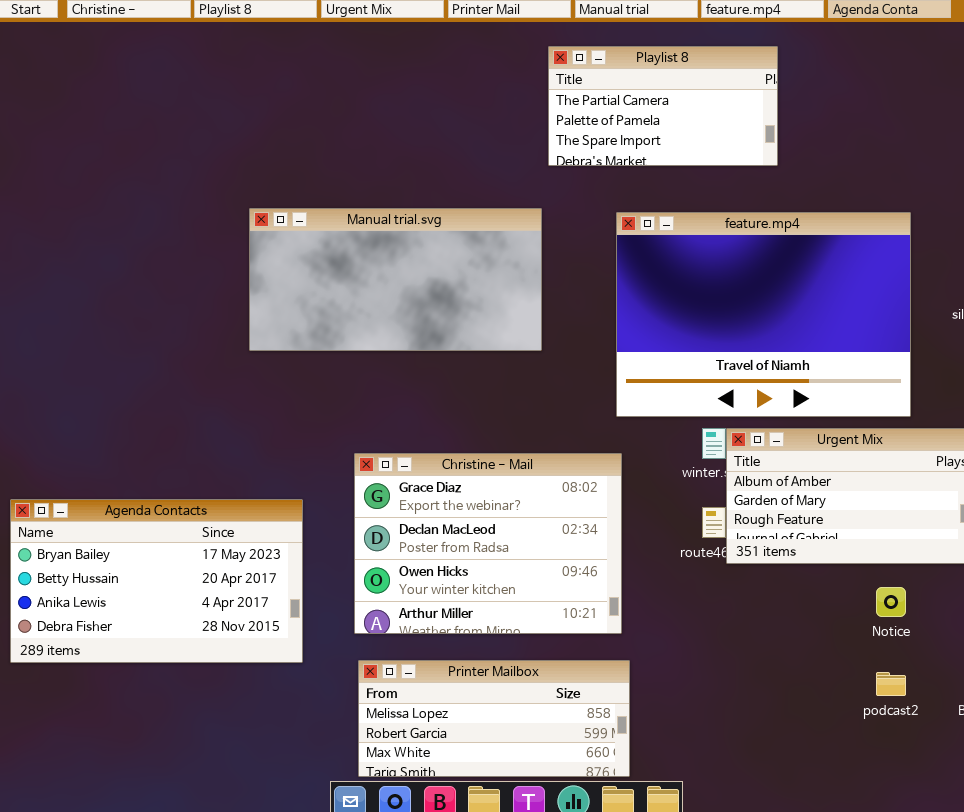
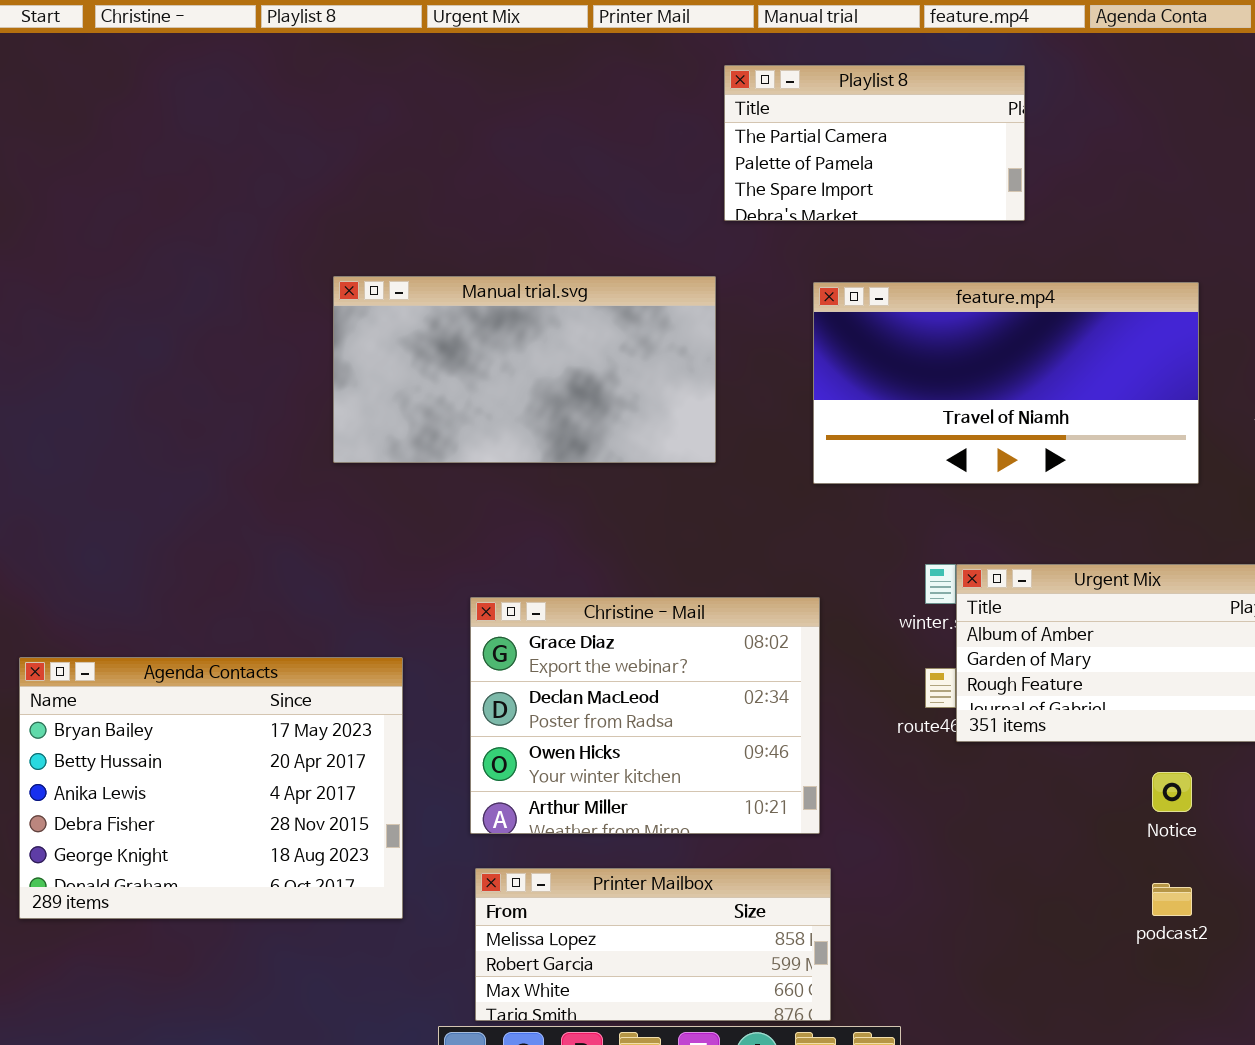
feature.mp4: [616,212,911,417] -> [813,282,1199,484], resized
Agenda Contacts: [10,499,303,663] -> [19,657,403,919], resized

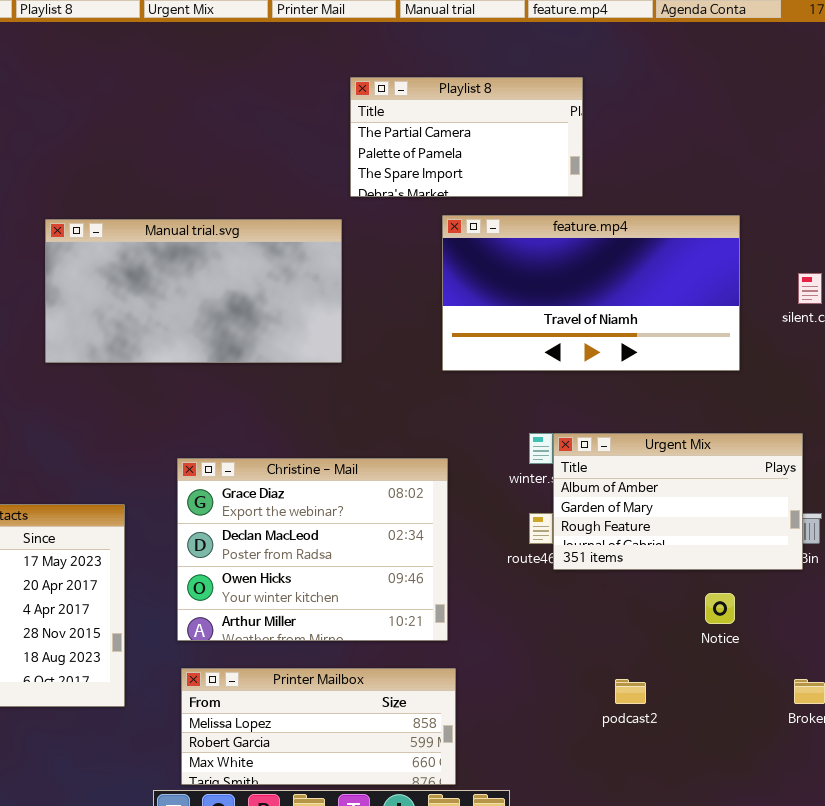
Playlist 8: [724,65,1025,221] -> [350,77,583,197], moved
Manual trial.svg: [333,276,716,463] -> [45,219,342,363], moved
podcast2: [1152,883,1192,916] -> [615,679,646,704], moved

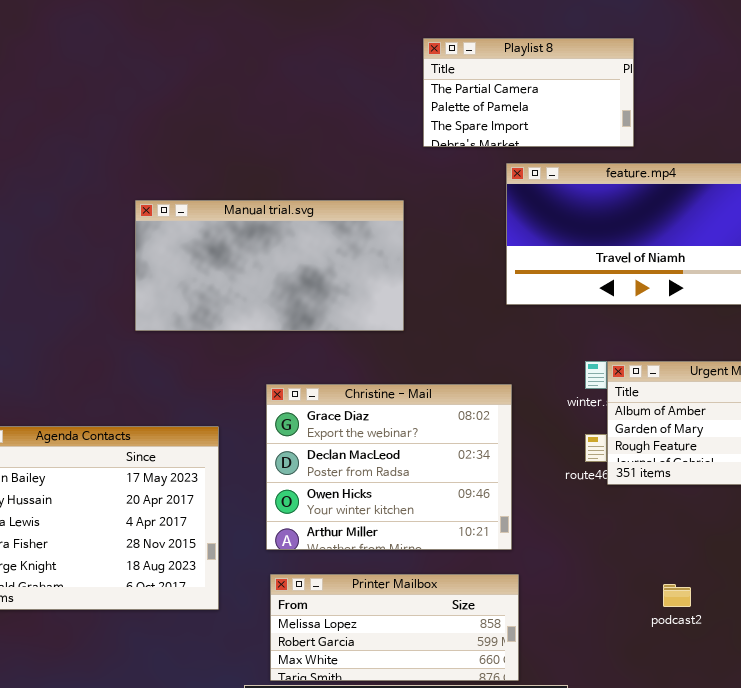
Manual trial.svg: [45,219,342,363] -> [135,200,404,331], moved

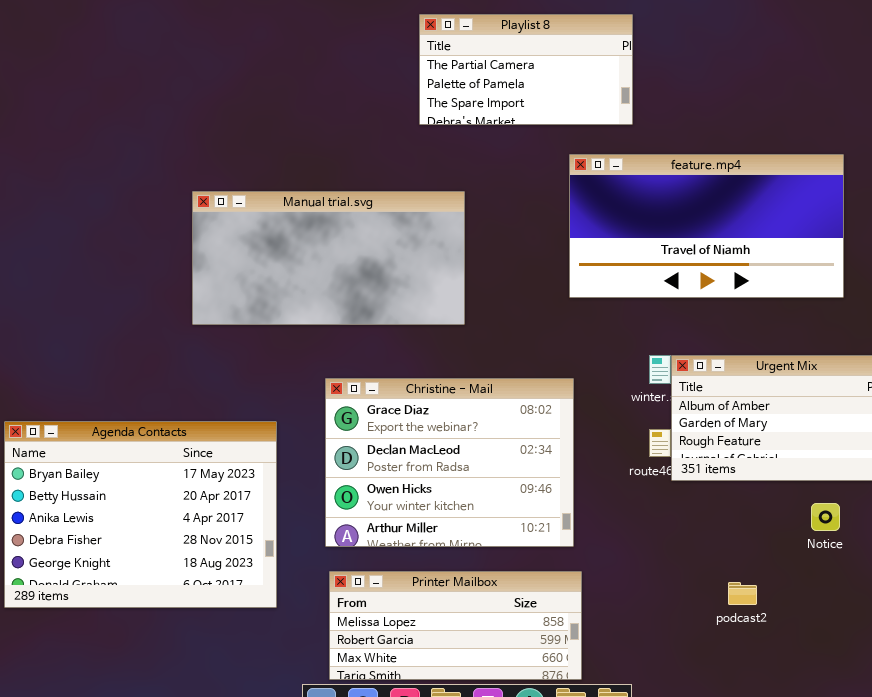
Playlist 8: [423,38,634,147] -> [419,14,633,125], moved

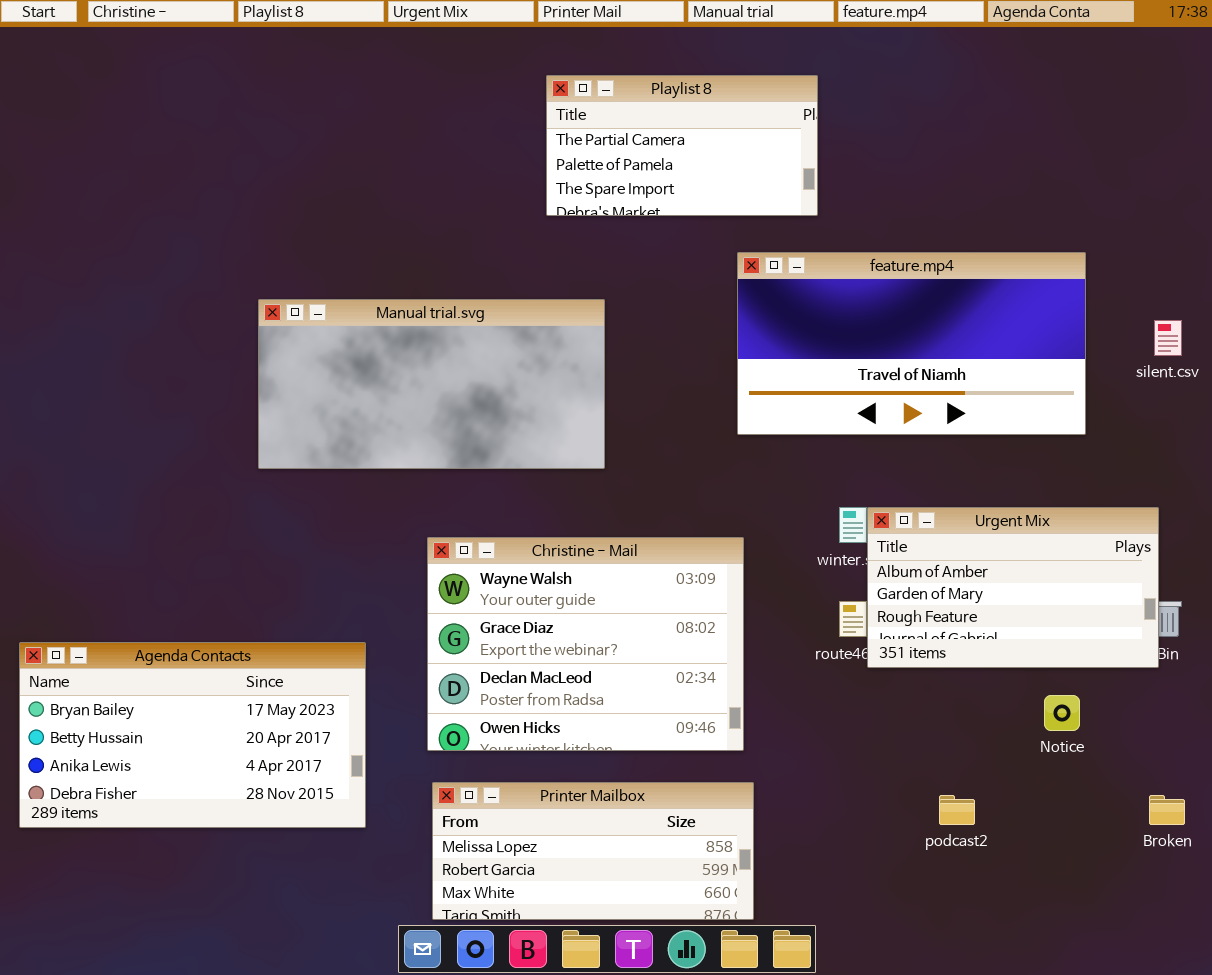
Christine - Mail: [325,378,574,547] -> [427,537,744,751], scrolled up 1 row
Agenda Contacts: [4,421,277,608] -> [19,642,366,828], resized

